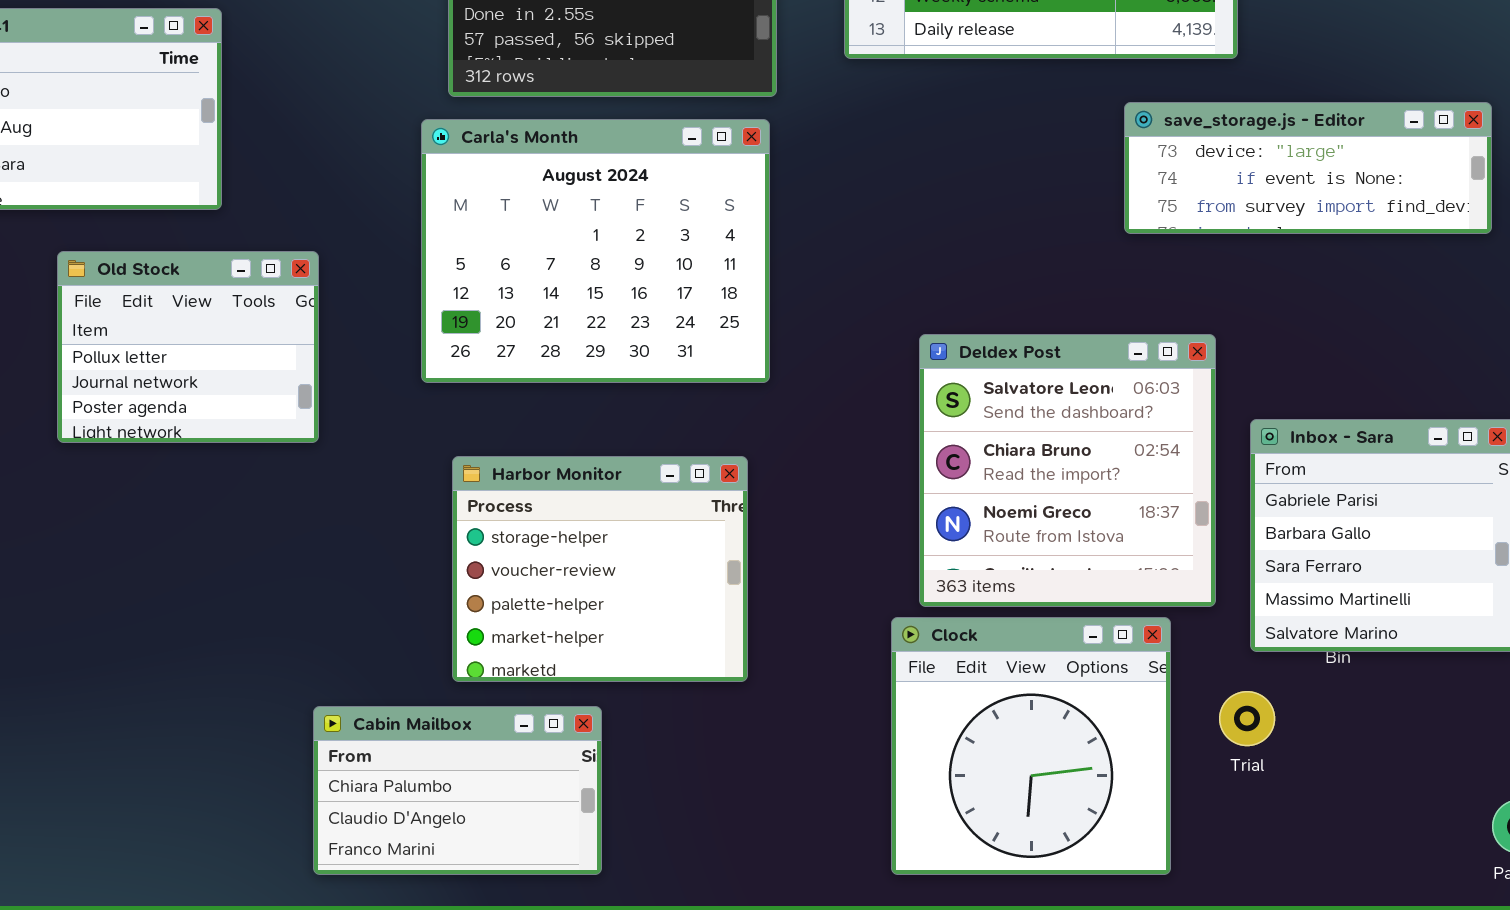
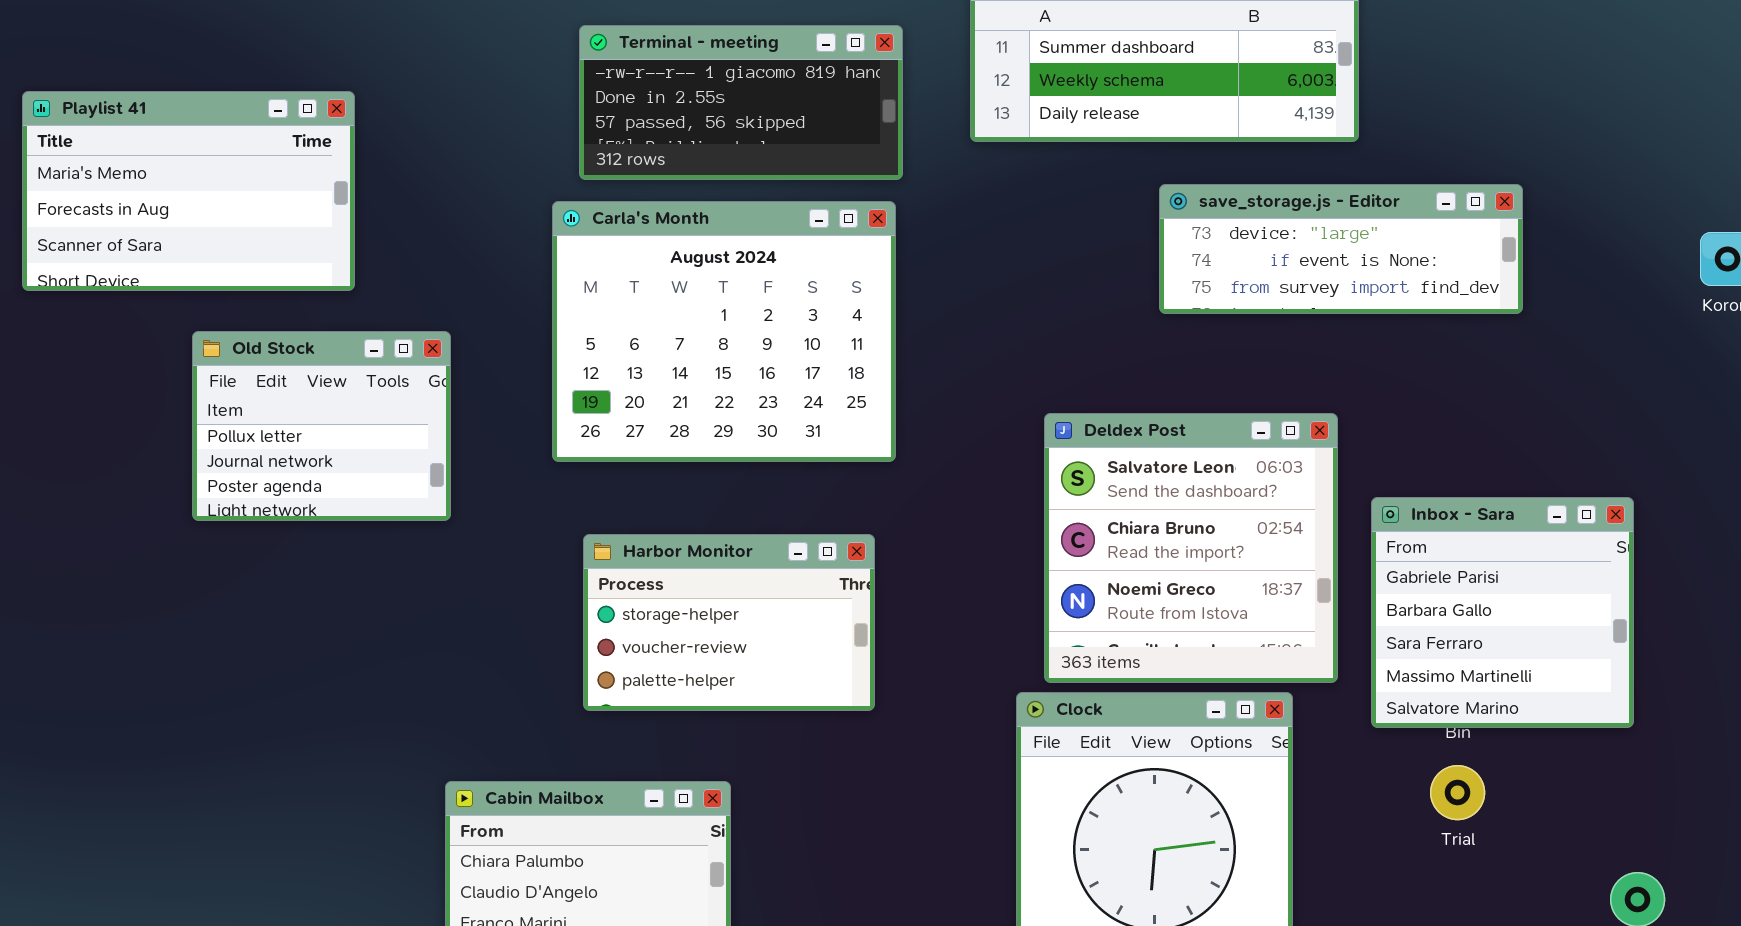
save_storage.js - Editor: [1124,102,1492,234] -> [1159,184,1523,314], moved
Harbor Monitor: [452,456,748,682] -> [583,534,875,711], resized
Trial: [1219,691,1275,746] -> [1430,765,1485,820], moved

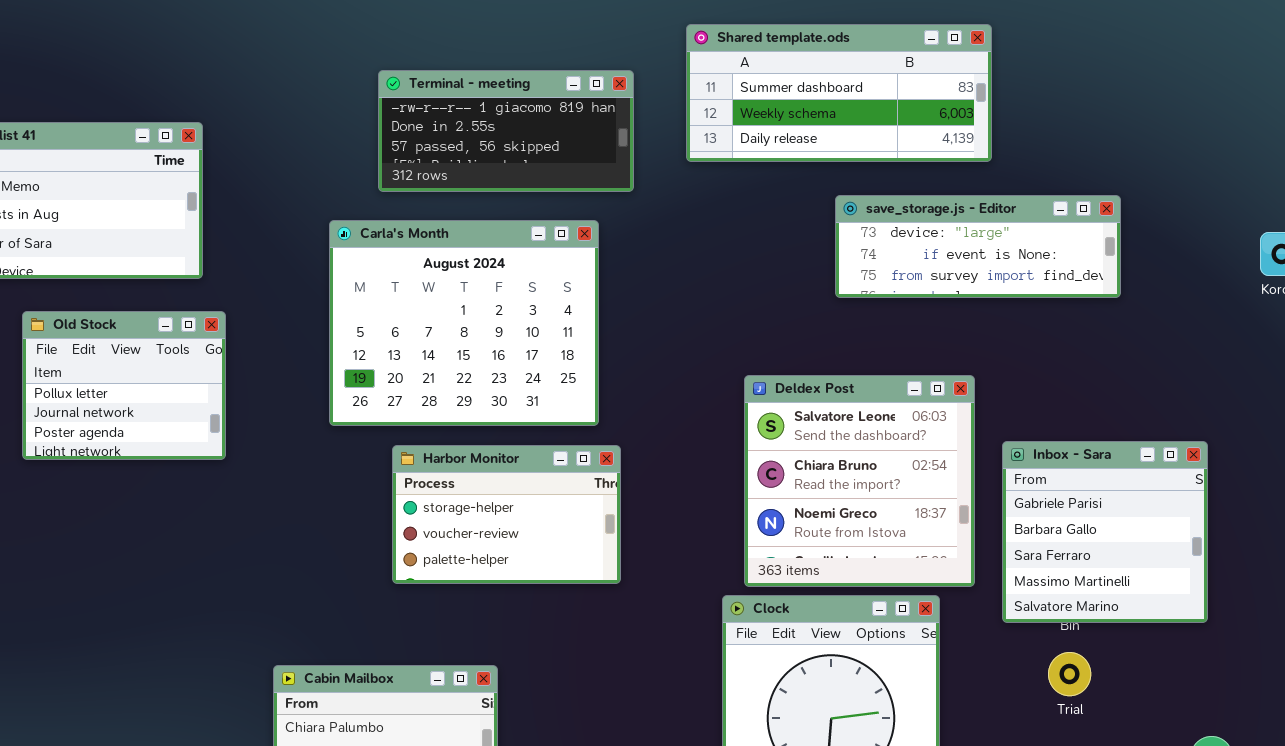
Carla's Month: [552,201,896,462] -> [329,220,599,426], moved
Old Stock: [192,331,451,521] -> [22,311,226,460], moved
Harbor Monitor: [583,534,875,711] -> [392,445,621,584], moved

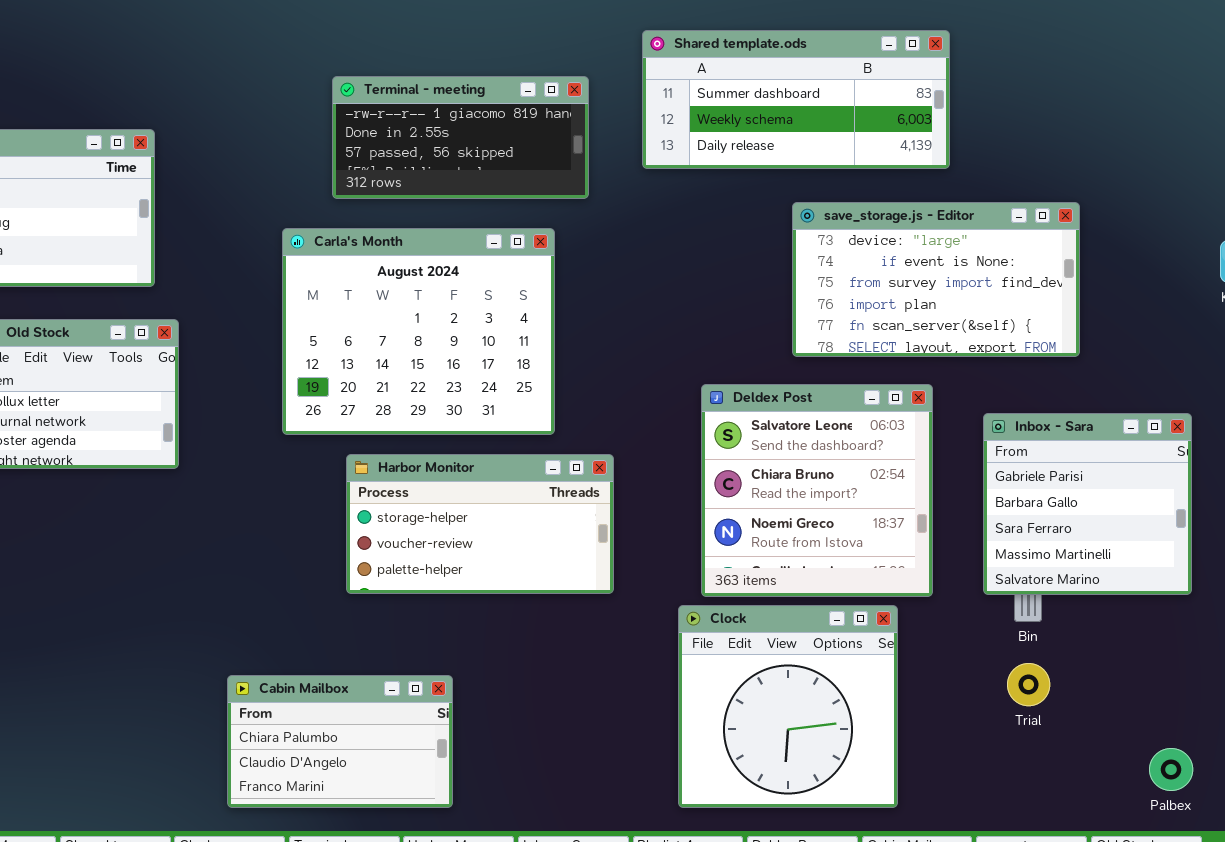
save_storage.js - Editor: [835,195,1121,298] -> [792,202,1080,357], resized
Inbox - Sara: [1002,441,1208,623] -> [983,413,1192,595], moved
Harbor Monitor: [392,445,621,584] -> [346,454,614,594], resized

